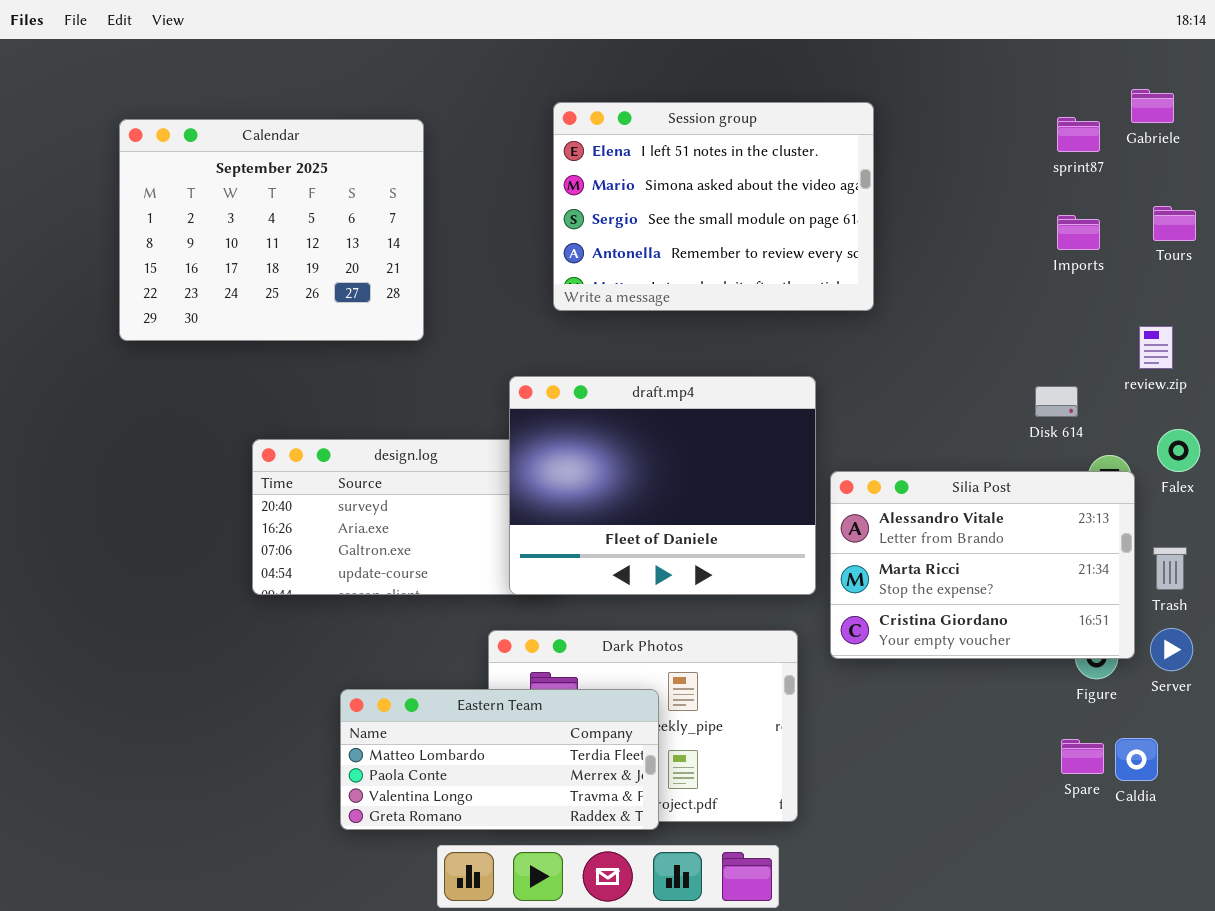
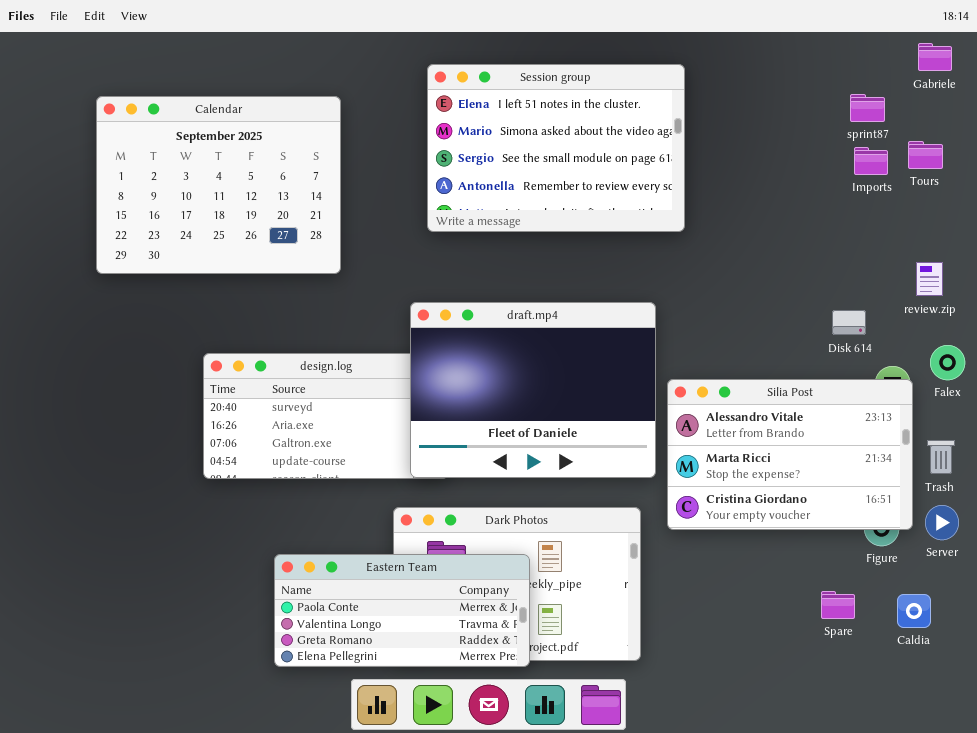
Gabriele: [1131,89,1174,123] -> [918,43,952,71], moved
Session group: [553,102,874,311] -> [427,64,685,232], moved
Tours: [1153,206,1196,241] -> [908,141,943,169], moved
Imports: [1057,215,1100,250] -> [854,147,888,175], moved
Eastern Team: [340,689,659,830] -> [274,554,530,667], scrolled down 1 row
Spare: [1061,739,1104,774] -> [821,591,855,619], moved

